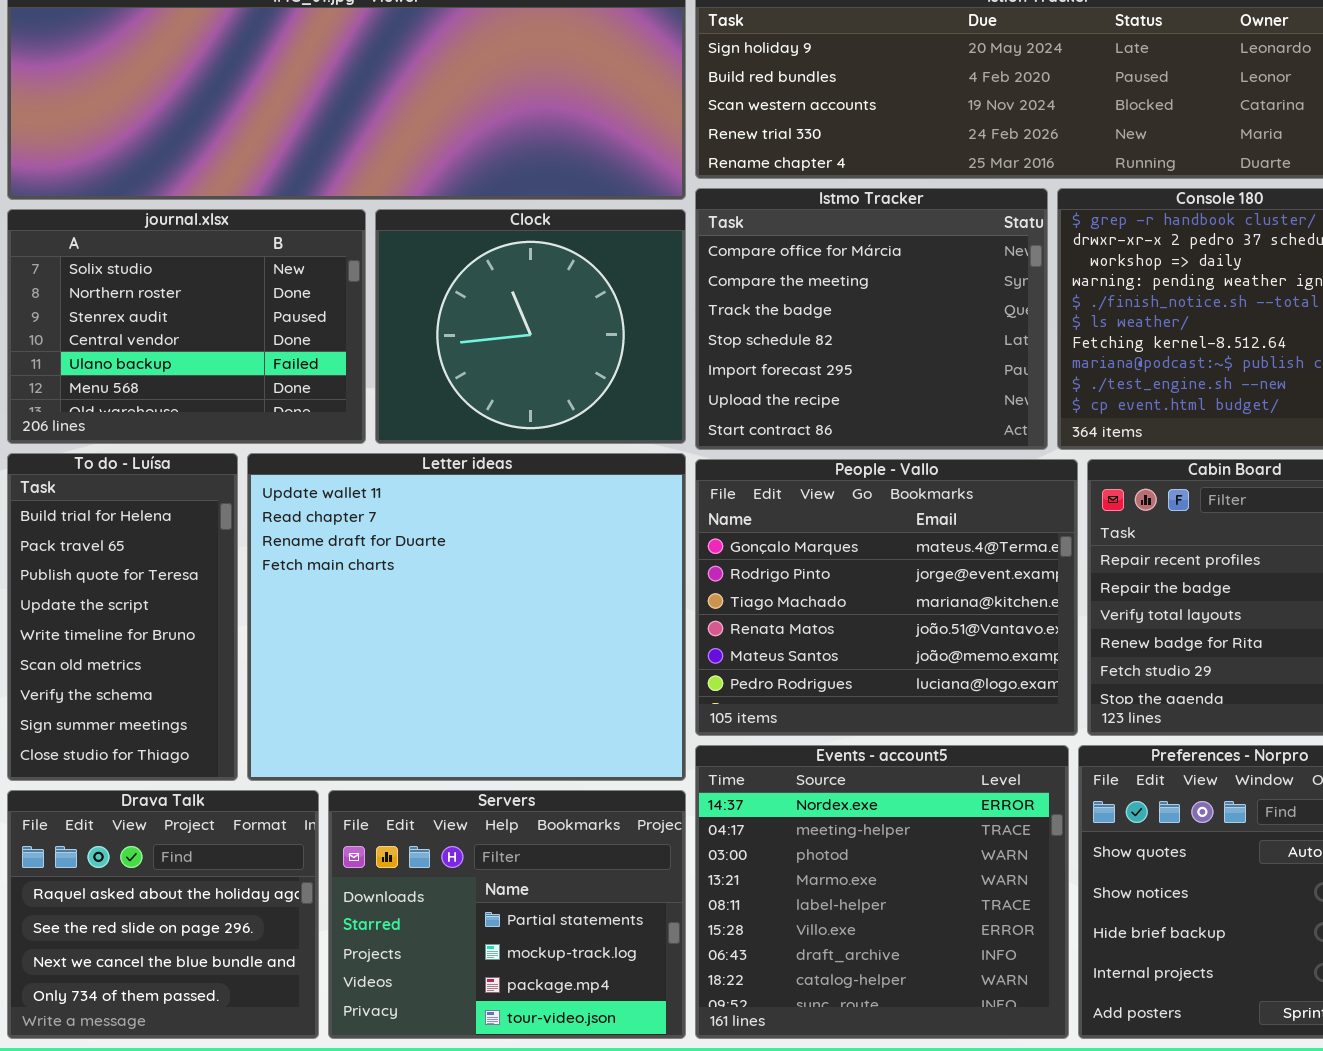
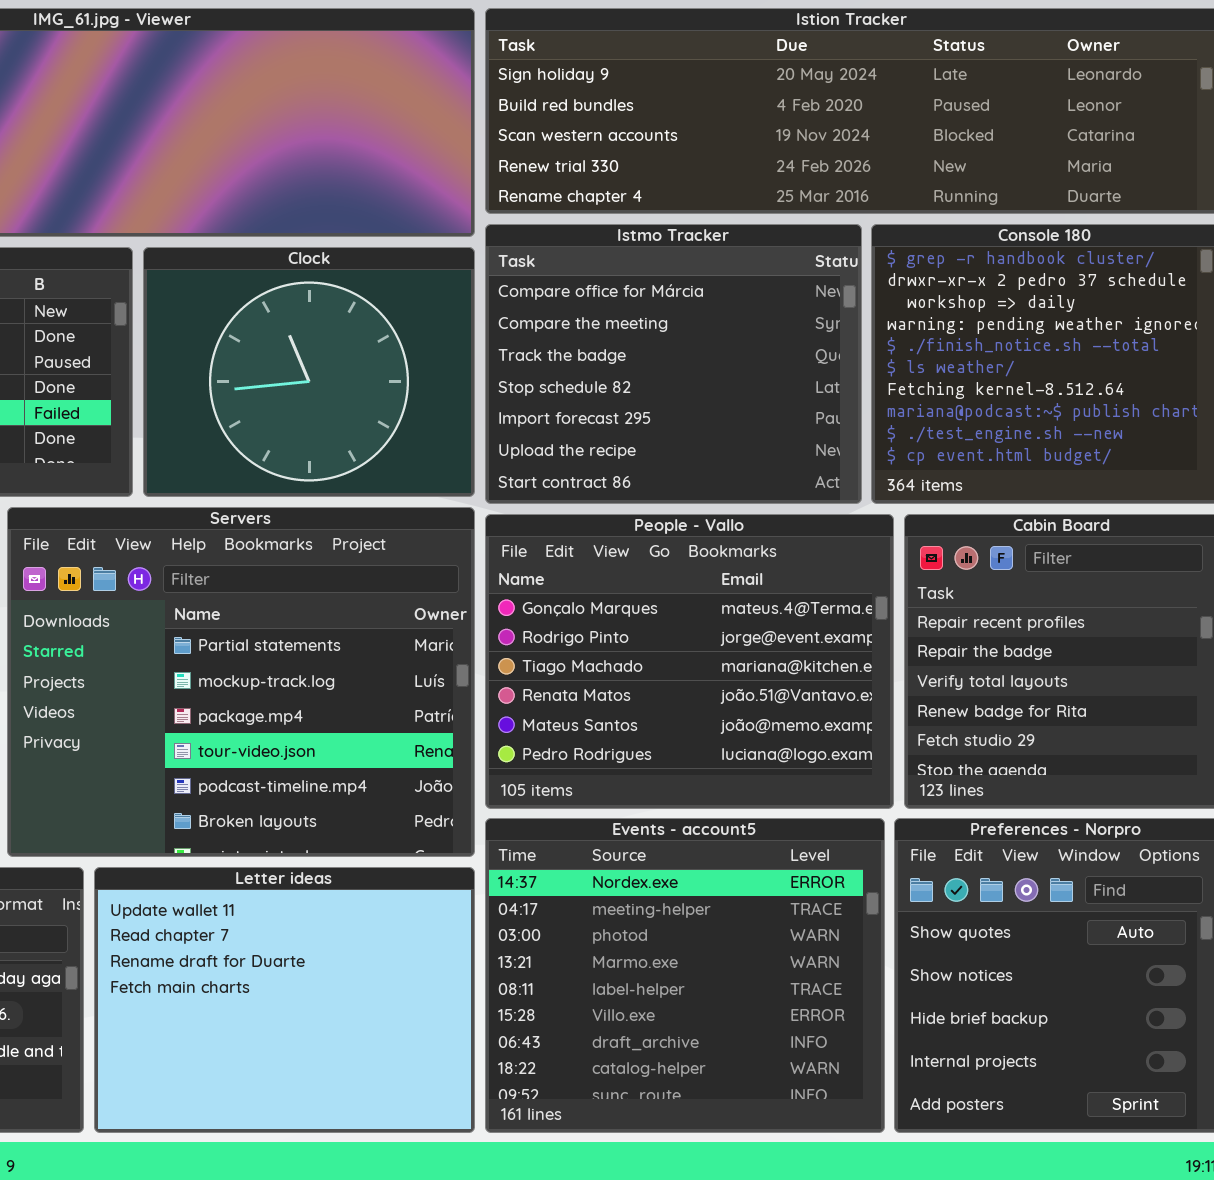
Letter ideas: [247,453,686,781] -> [94,867,475,1133], moved, resized
Servers: [328,790,686,1039] -> [7,507,475,857], moved, resized

